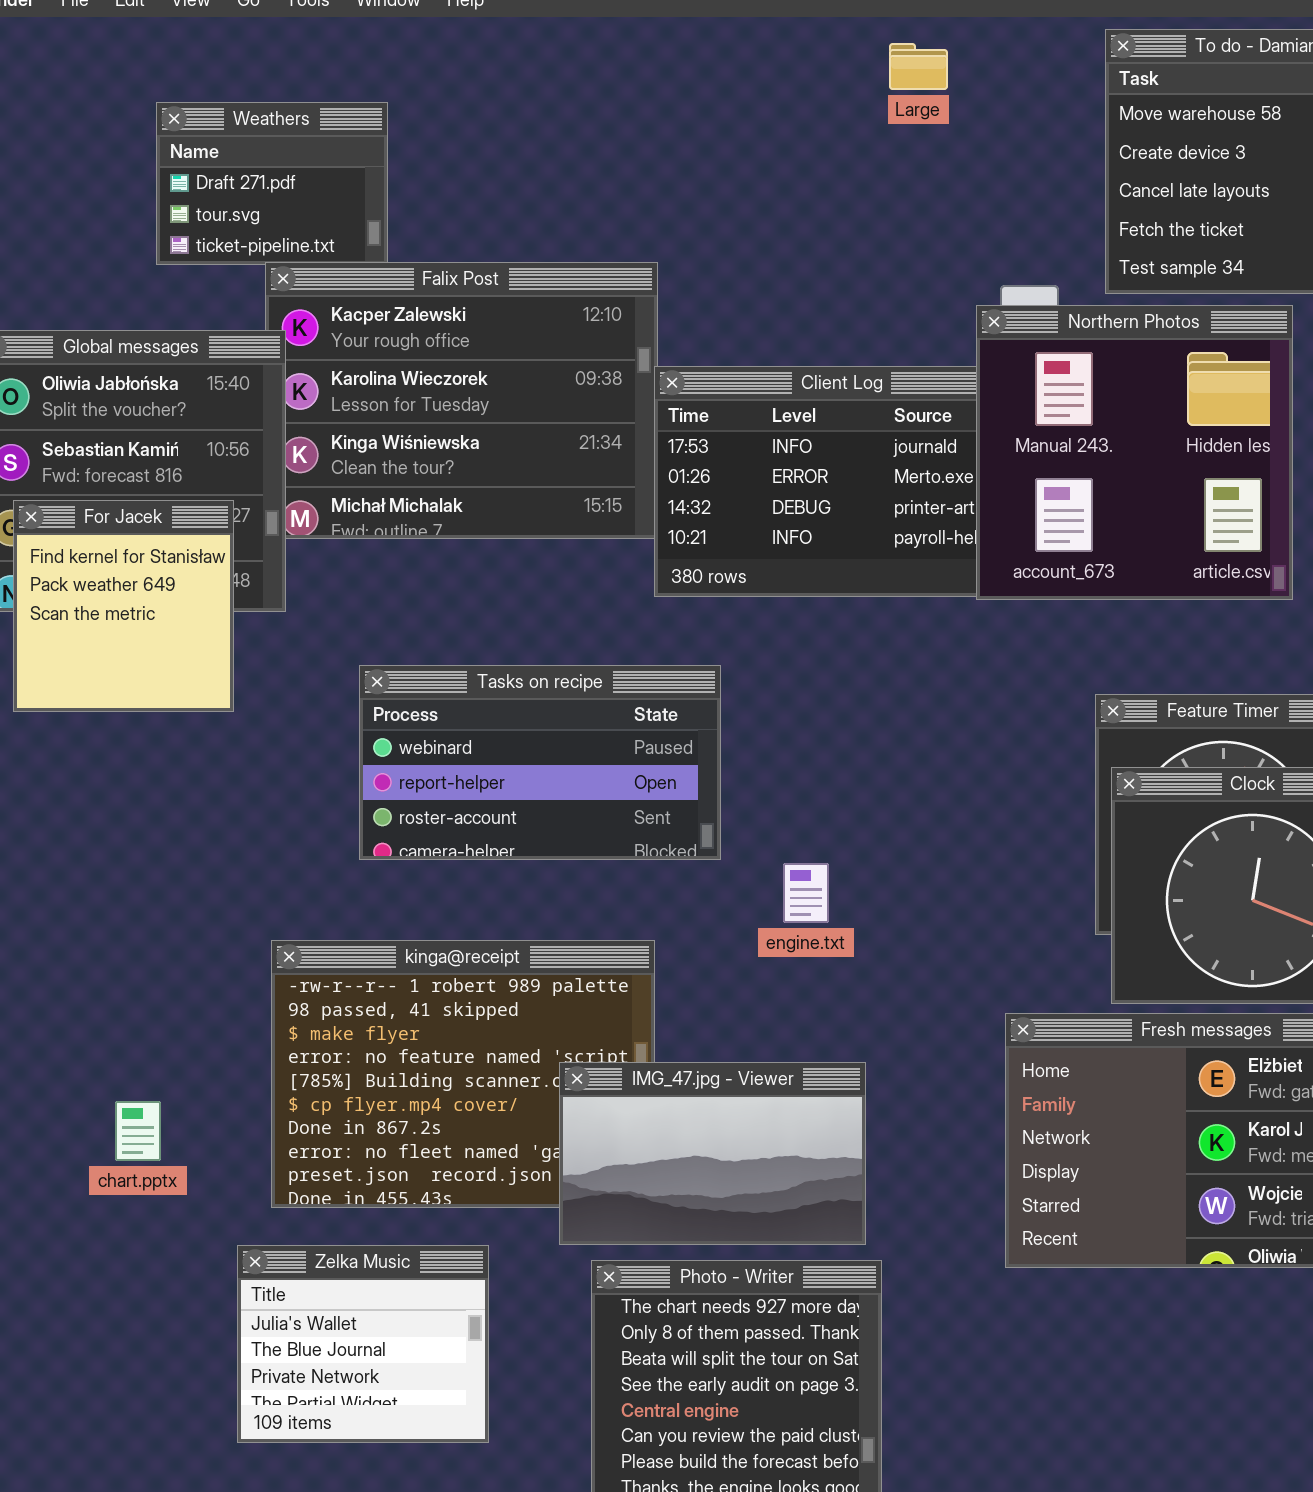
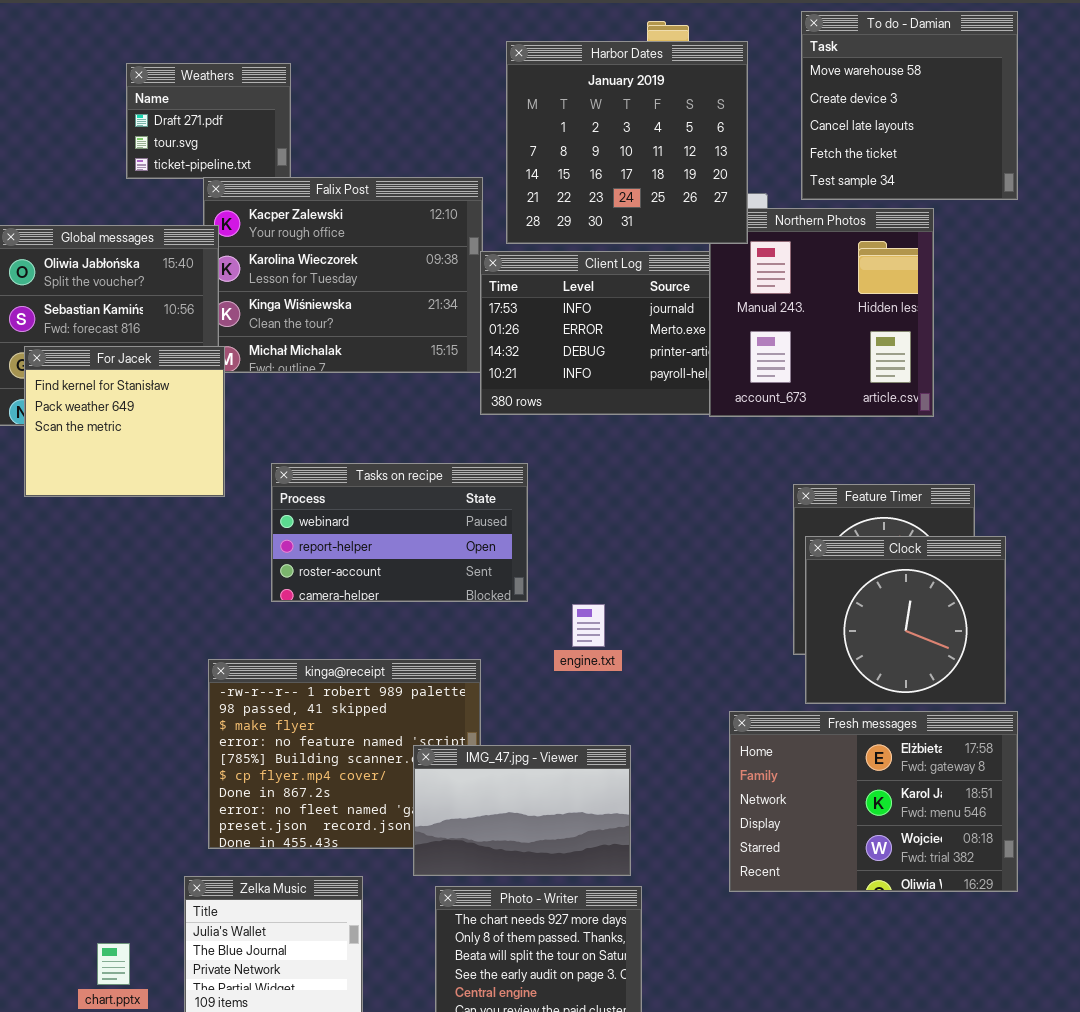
Harbor Dates: none -> [506,41,748,244], opened
For Jacek: [13,500,234,712] -> [24,346,225,497], resized
chart.pptx: [115,1101,161,1161] -> [97,943,130,985], moved

